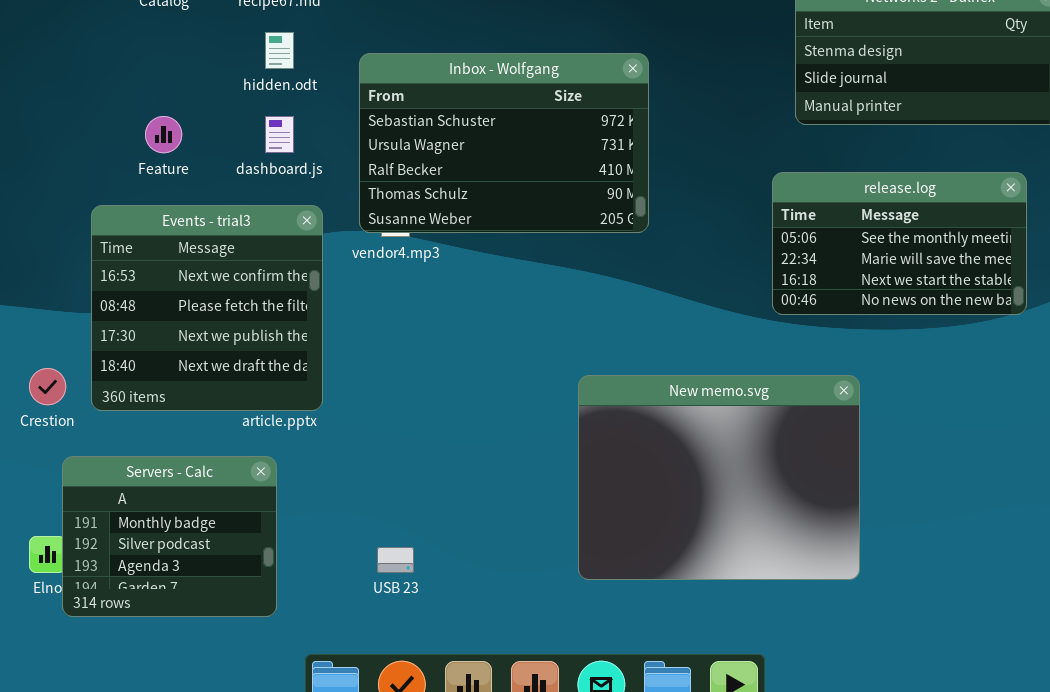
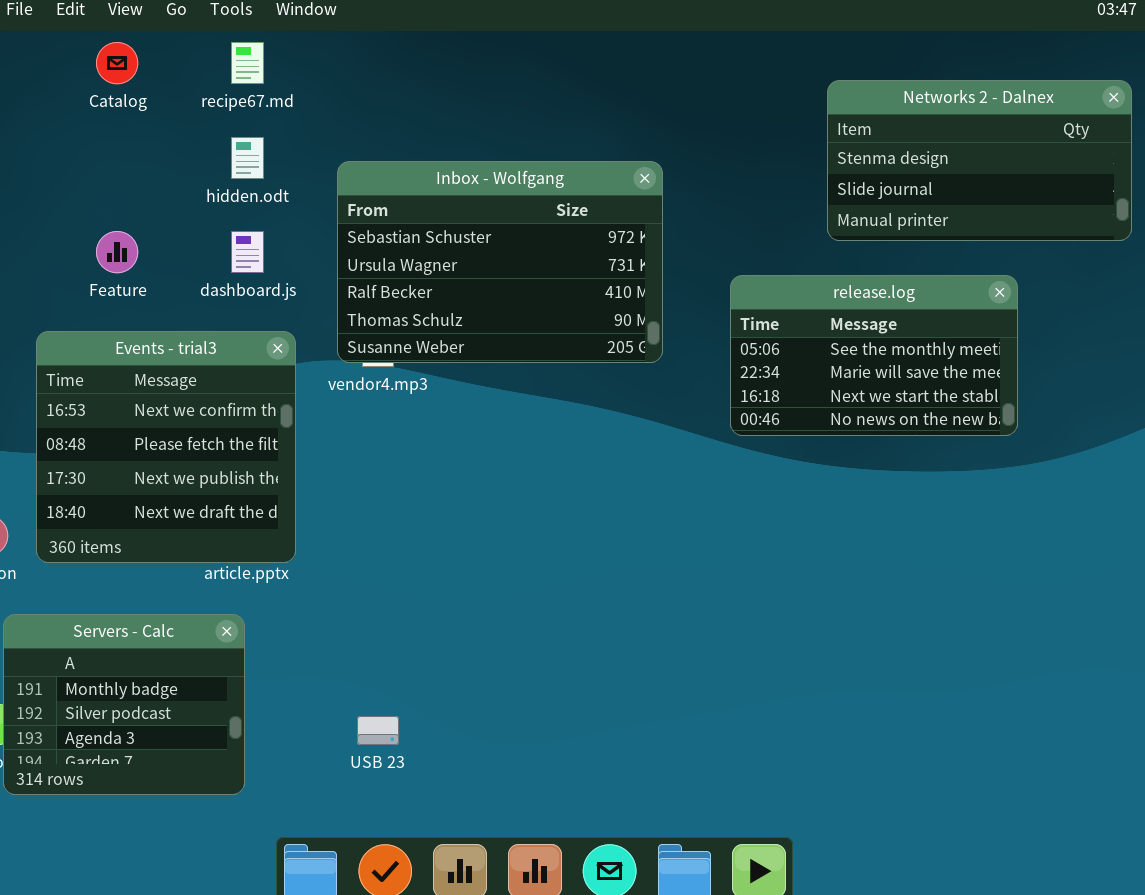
release.log: [772,172,1027,315] -> [730,275,1018,436], moved
New memo.svg: [578,375,860,580] -> none, closed

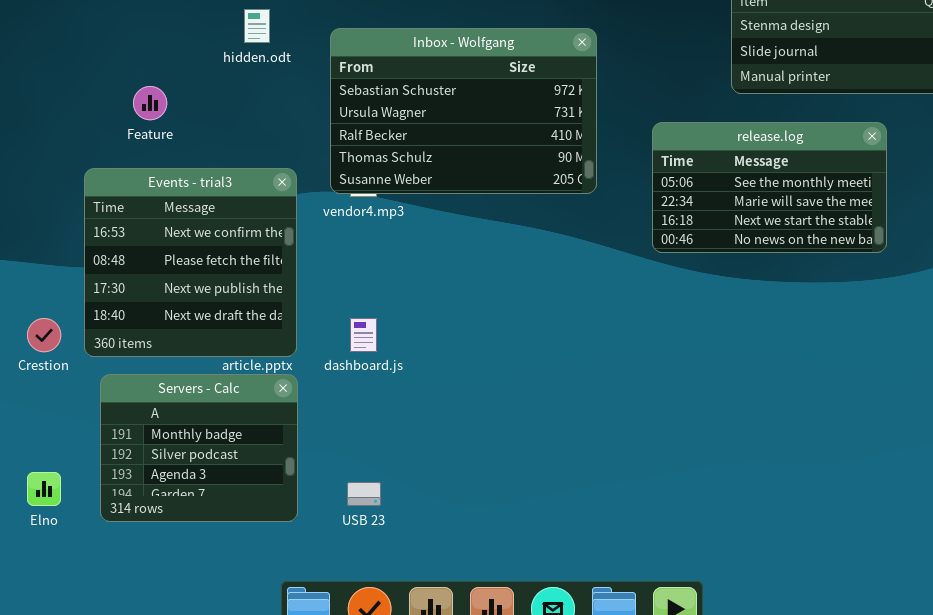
dashboard.js: [231,231,264,273] -> [350,318,377,352], moved
Servers - Calc: [3,614,245,795] -> [100,374,298,522], moved

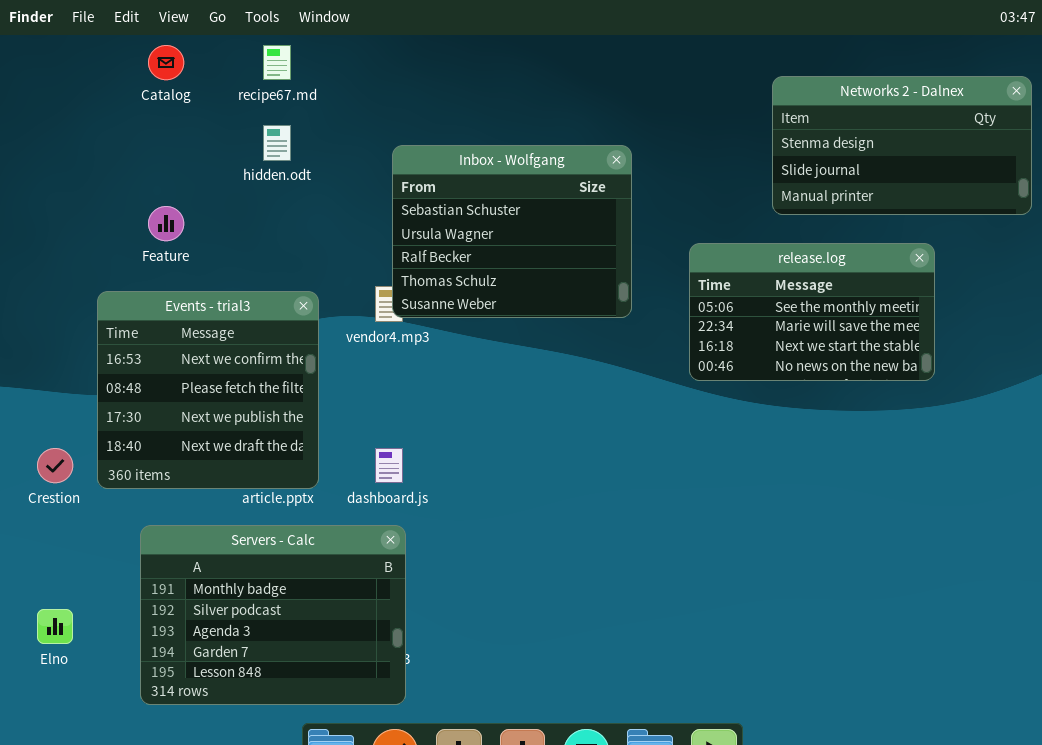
Inbox - Wolfgang: [330,28,597,194] -> [392,145,632,318], resized
Servers - Calc: [100,374,298,522] -> [140,525,406,705], moved, resized

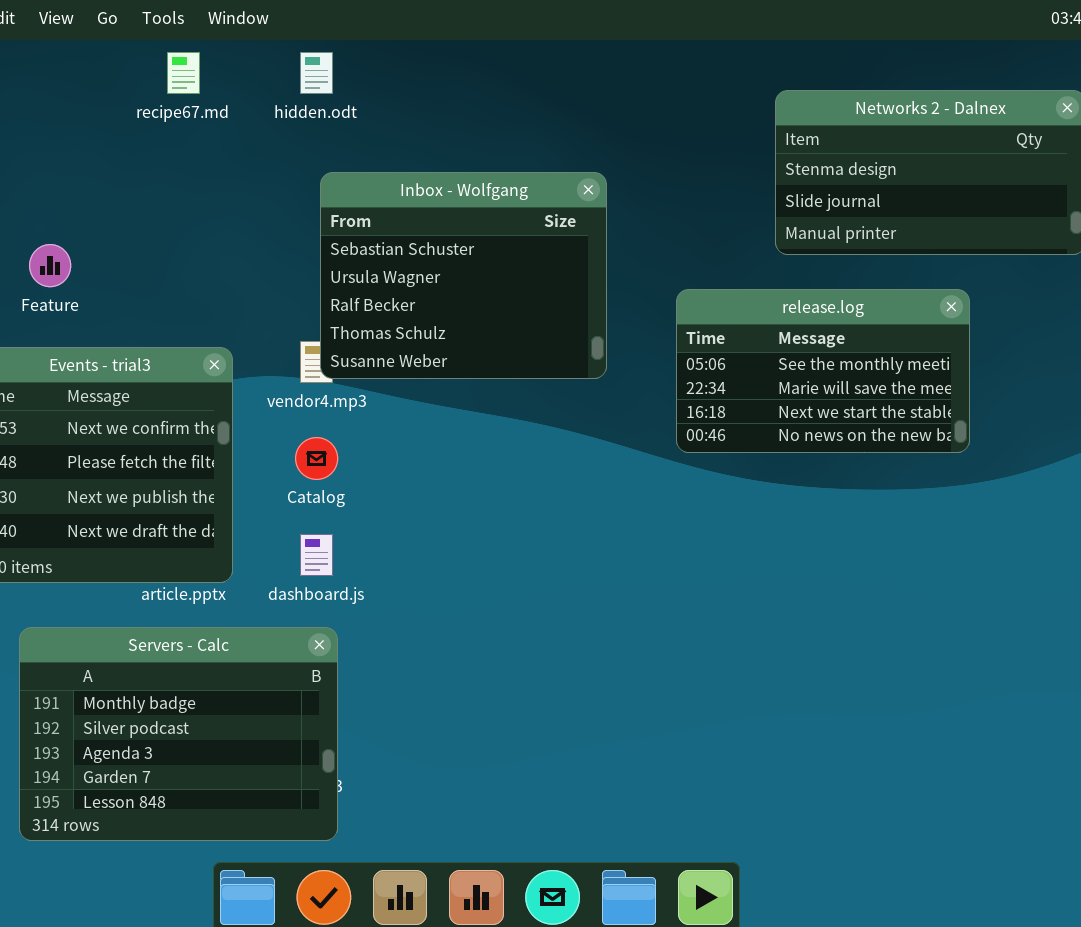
Catalog: [148,45,184,80] -> [295,437,338,480], moved
hidden.odt: [263,125,291,161] -> [300,52,333,94], moved

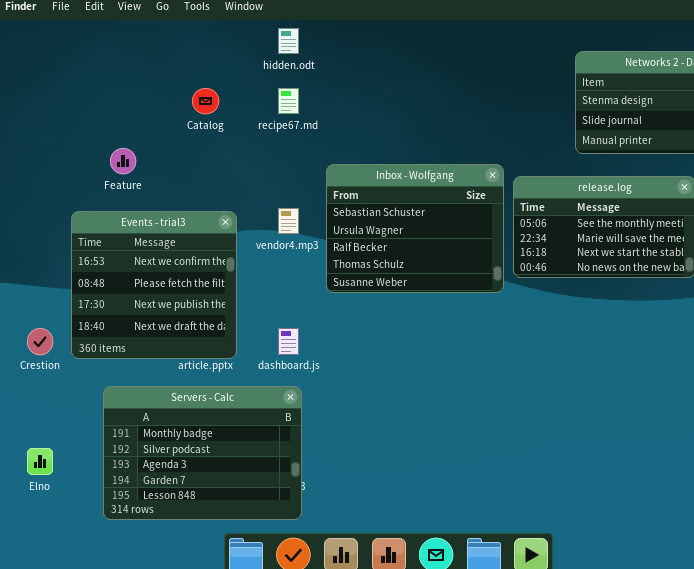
recipe67.md: [167,52,200,94] -> [278,88,299,114], moved
Inbox - Wolfgang: [320,172,607,379] -> [326,164,504,293], moved
Catalog: [295,437,338,480] -> [192,88,219,114], moved

